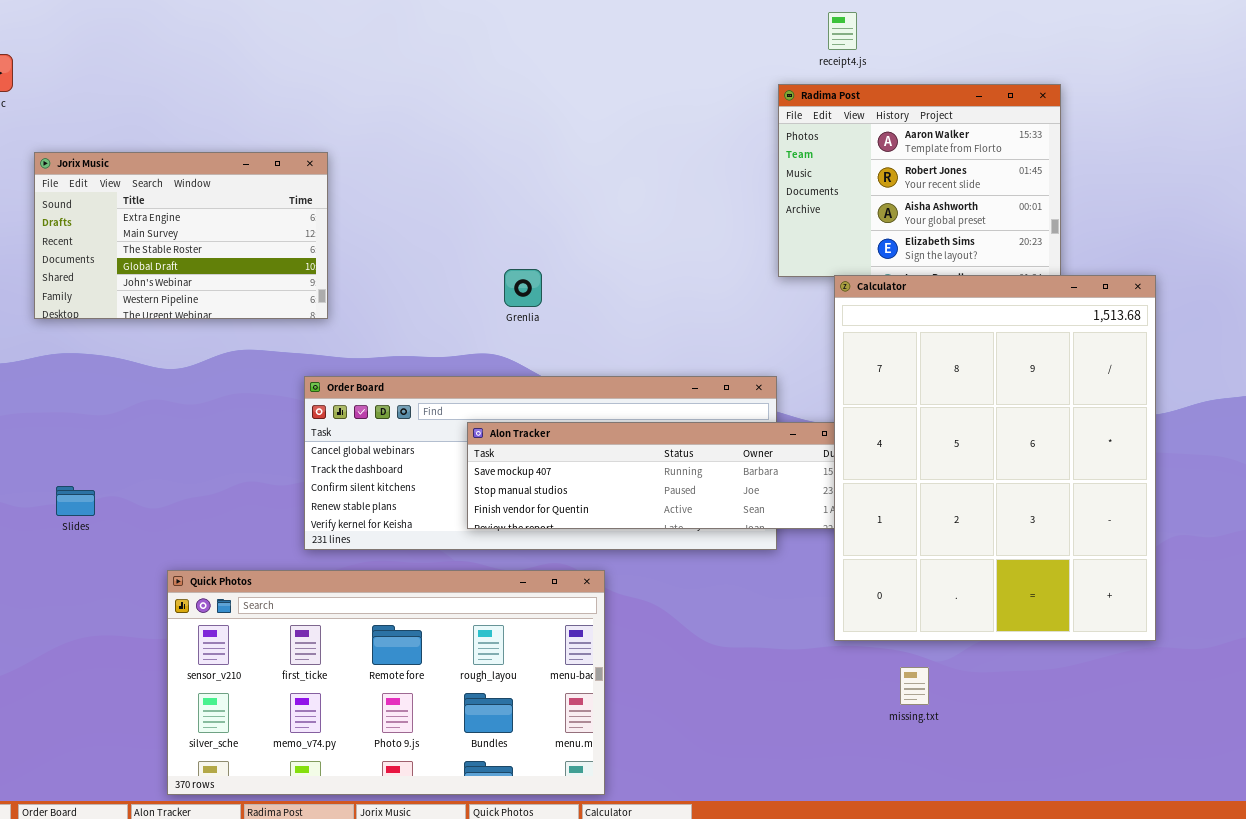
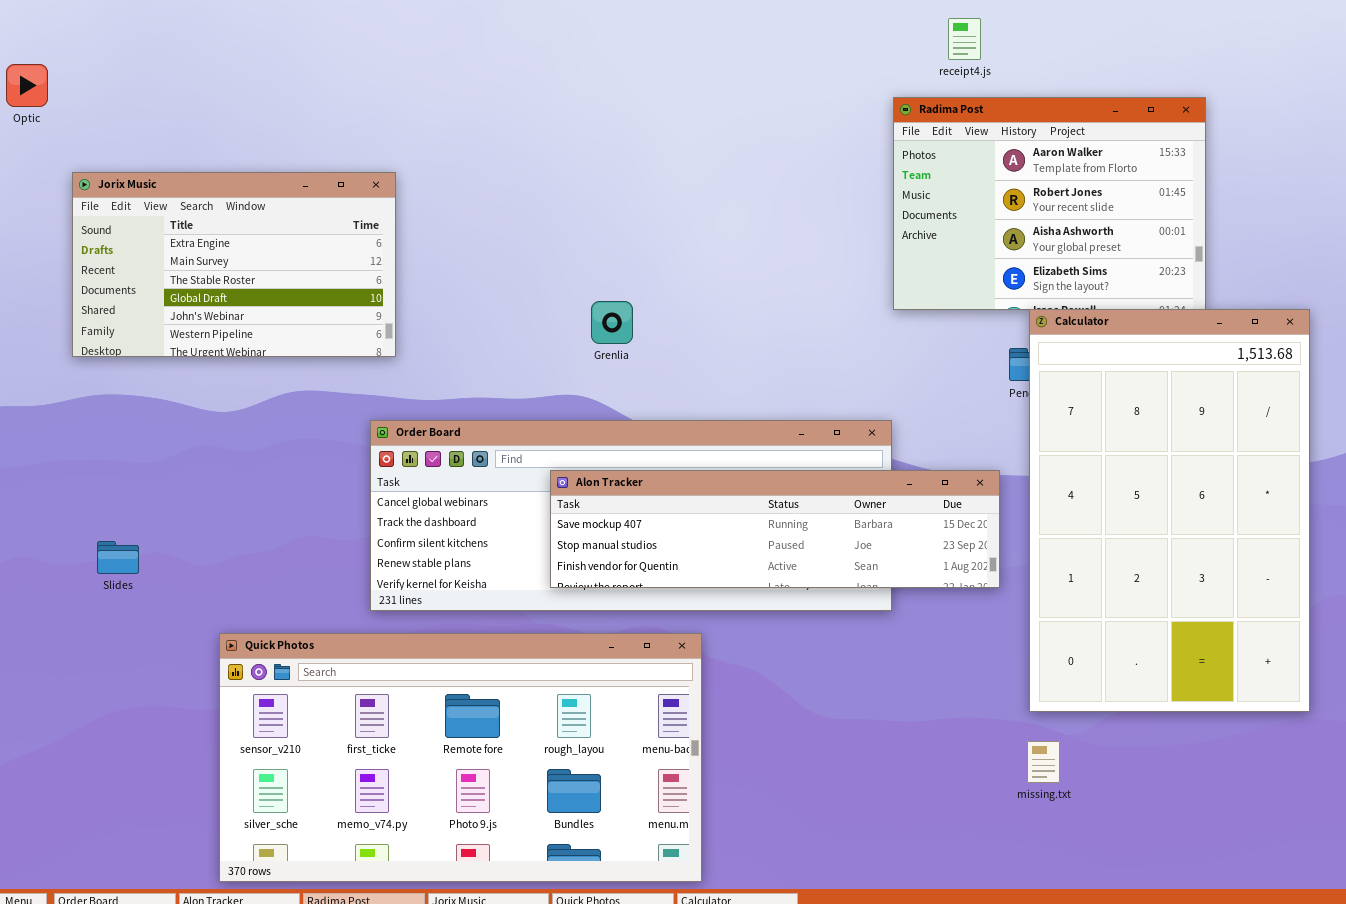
Calculator: [834,275,1156,641] -> [1029,309,1310,712], resized

